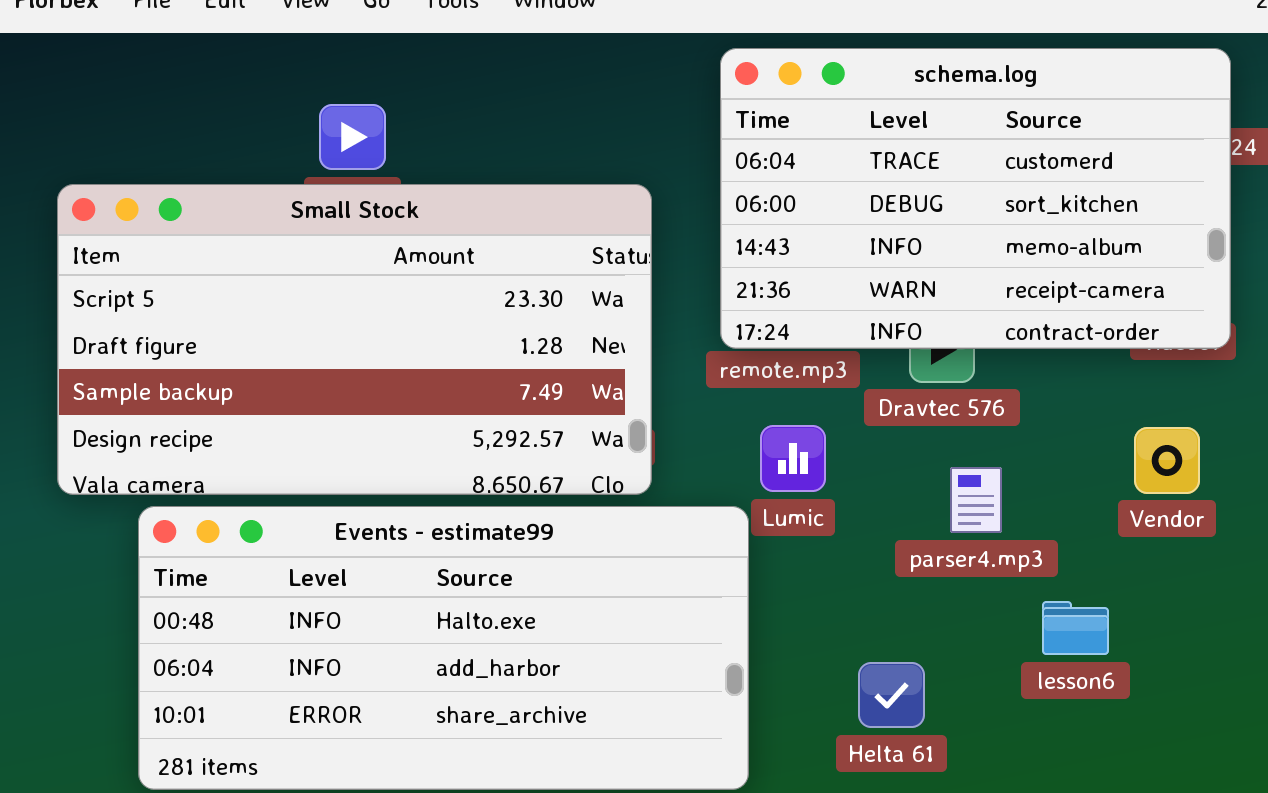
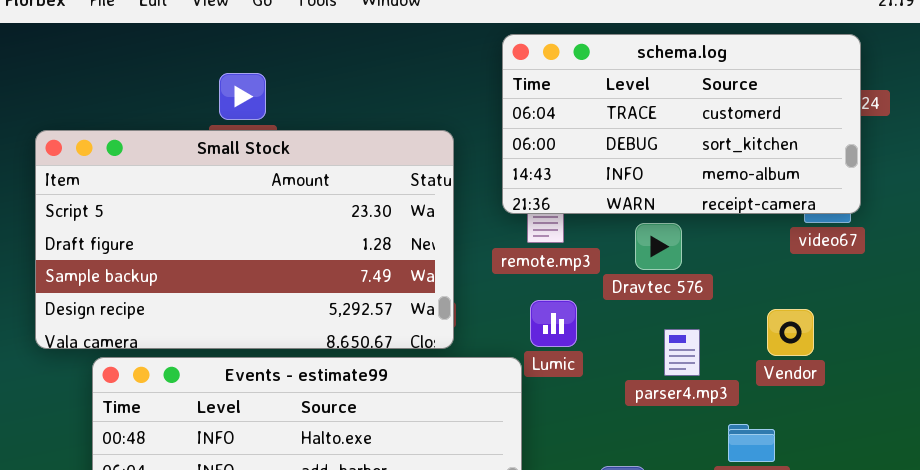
schema.log: [720,48,1231,349] -> [502,34,861,214], resized
Vendor: [1134,427,1200,494] -> [767,309,814,356], moved

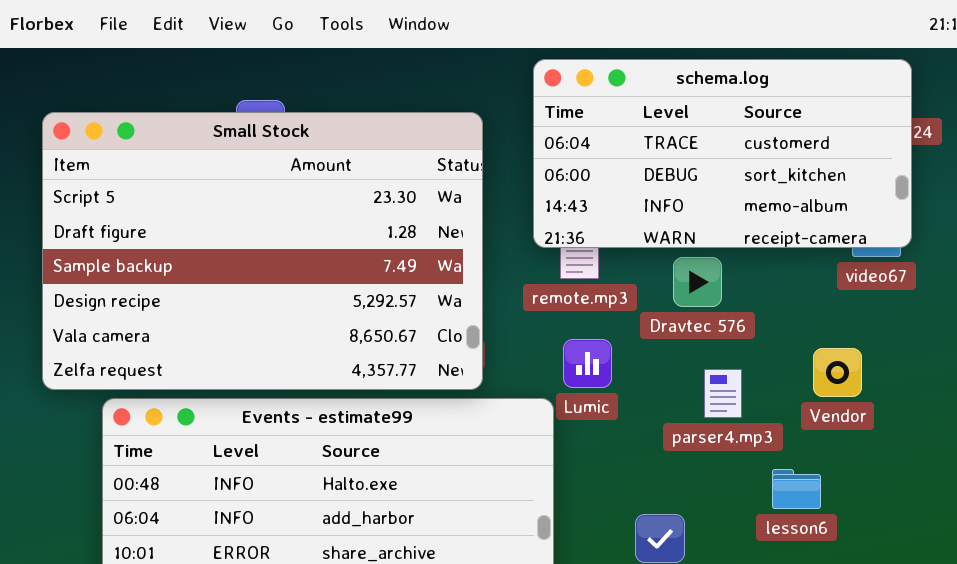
Small Stock: [35,130,454,349] -> [42,112,483,390], resized

